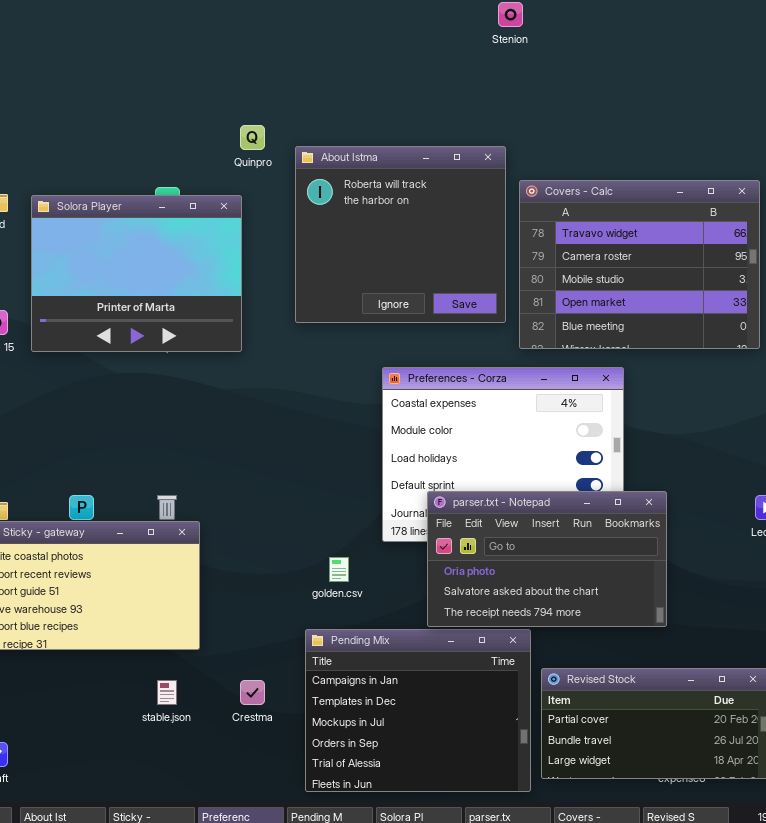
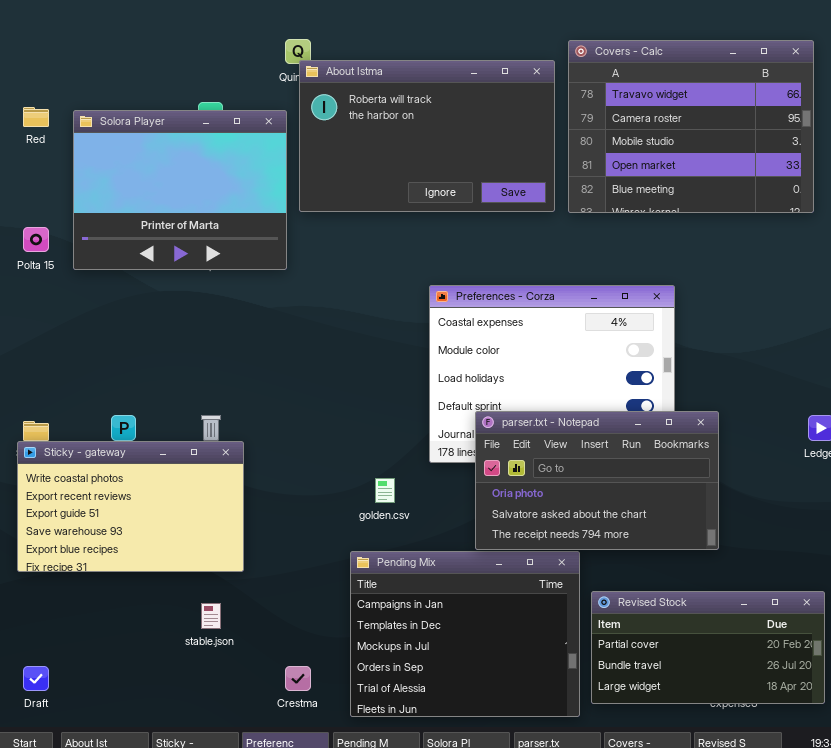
About Istma: [295,146,506,323] -> [299,60,555,212], resized
Covers - Calc: [519,180,760,349] -> [568,40,814,213], moved
Crestma: [240,680,265,705] -> [285,666,311,691], moved

